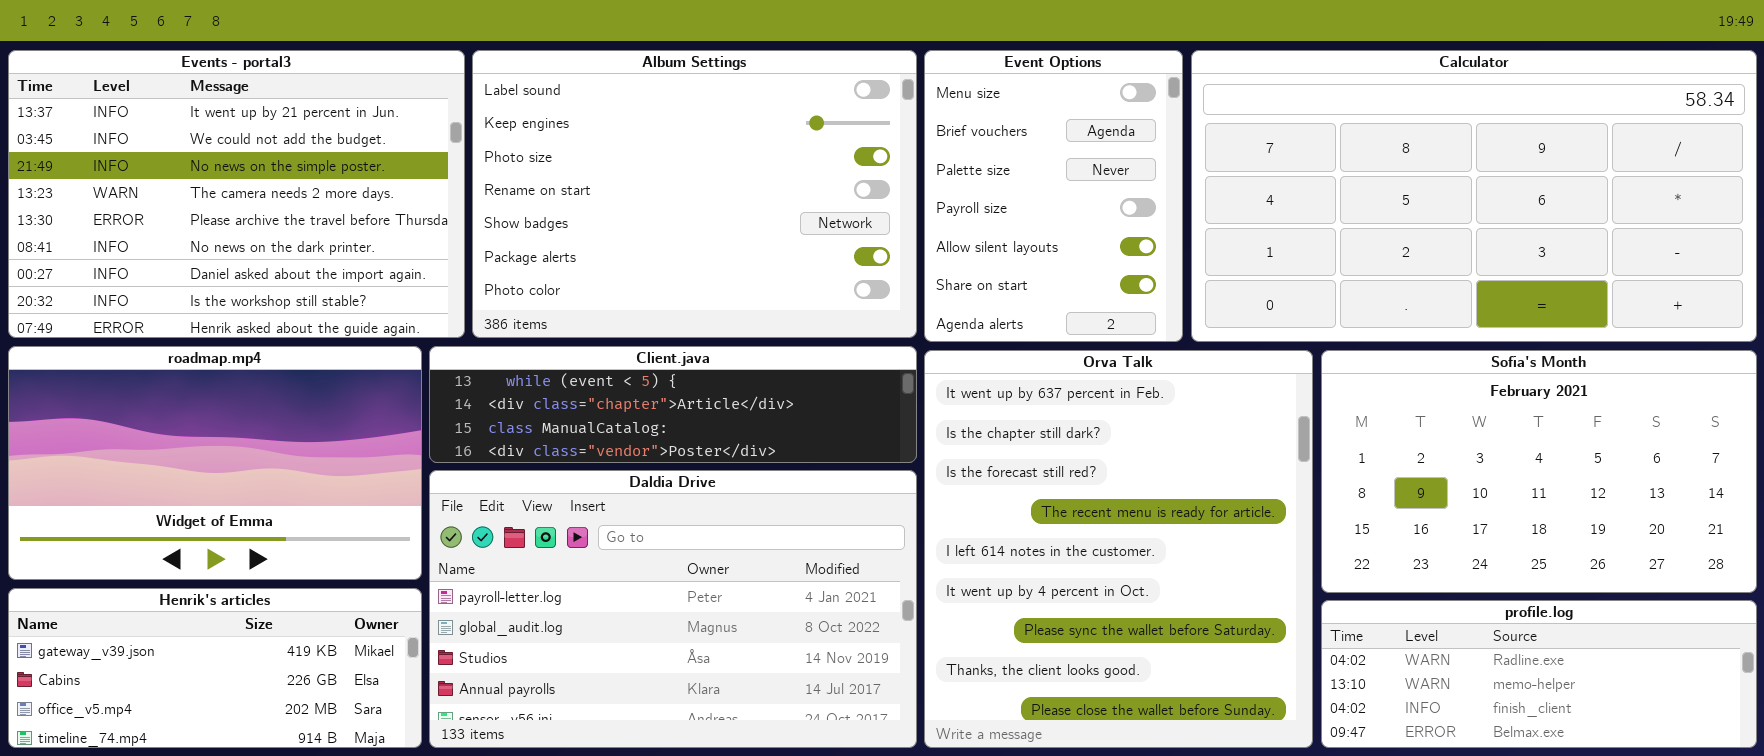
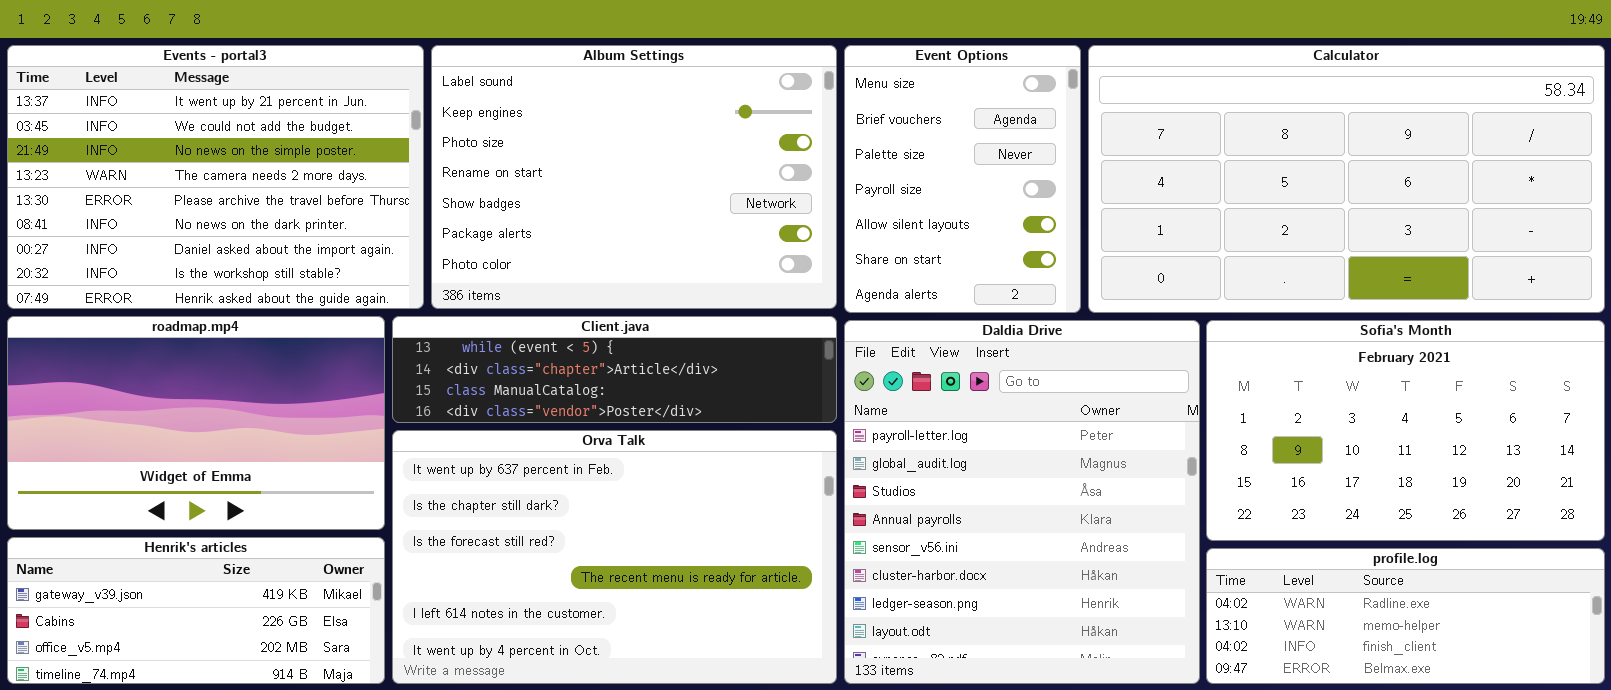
Orva Talk: [924,350,1313,748] -> [392,430,837,684], moved, resized
Daldia Drive: [429,470,917,748] -> [844,320,1200,684], moved, resized

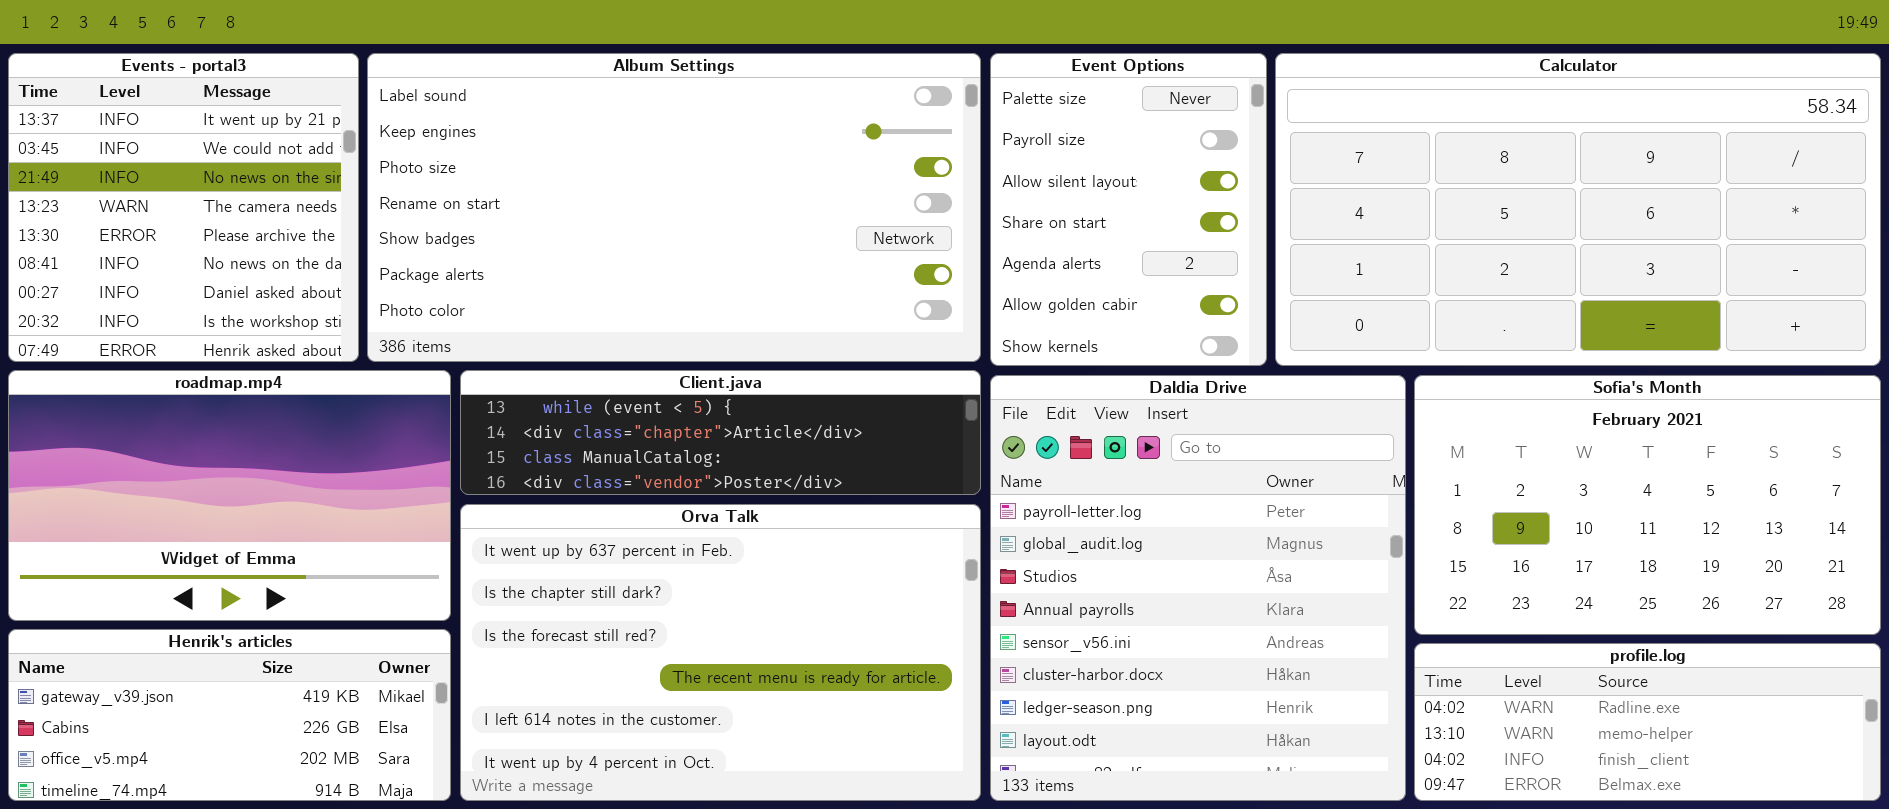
Events - portal3: [7,45,424,309] -> [8,53,359,362], resized
Album Settings: [431,45,837,309] -> [367,53,981,362], resized
Event Options: [844,45,1081,313] -> [990,53,1267,366], scrolled down 2 rows

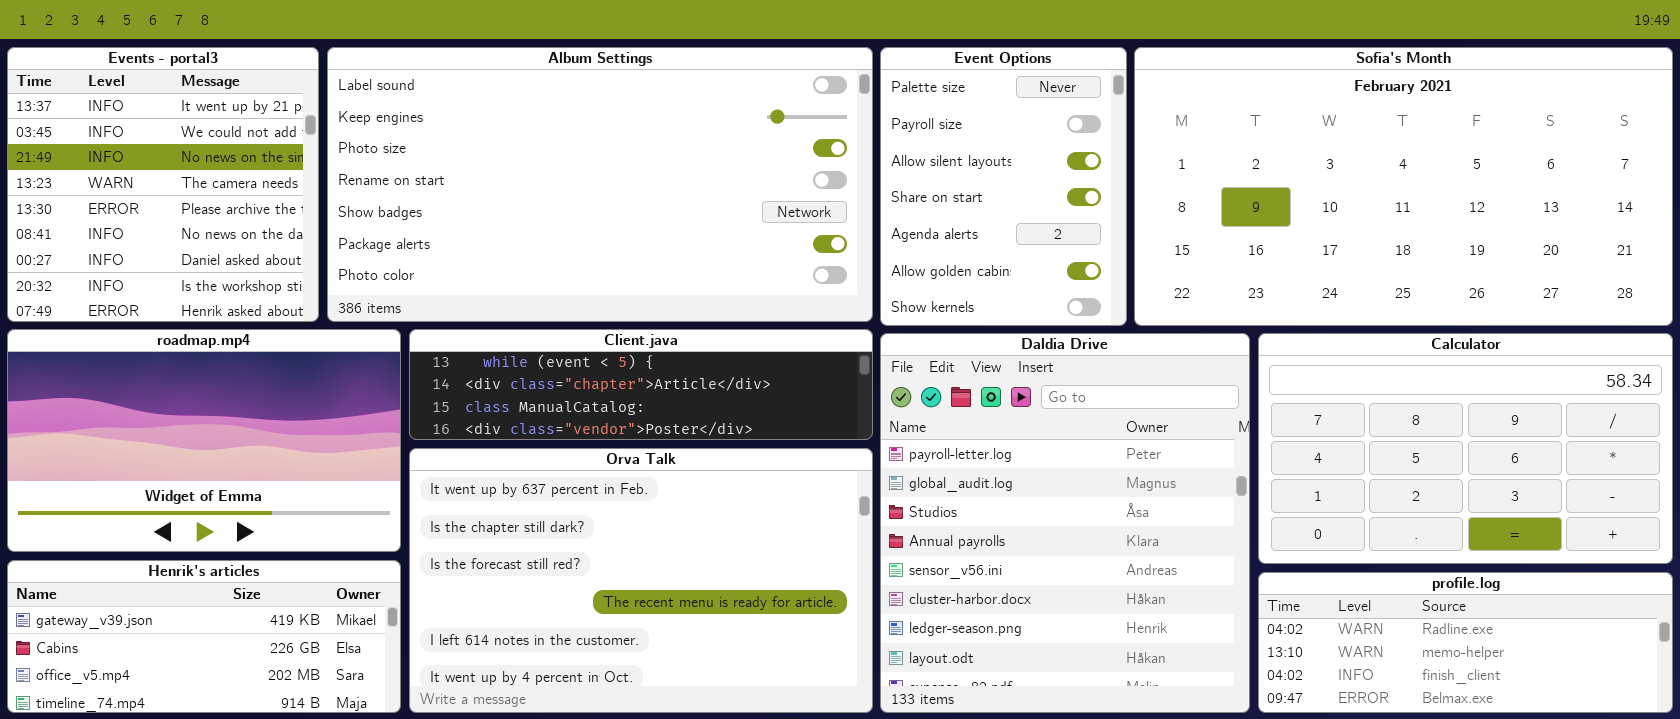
Calculator: [1275,53,1881,366] -> [1258,333,1673,564], moved, resized
Sofia's Month: [1414,375,1881,635] -> [1134,47,1673,326], moved, resized

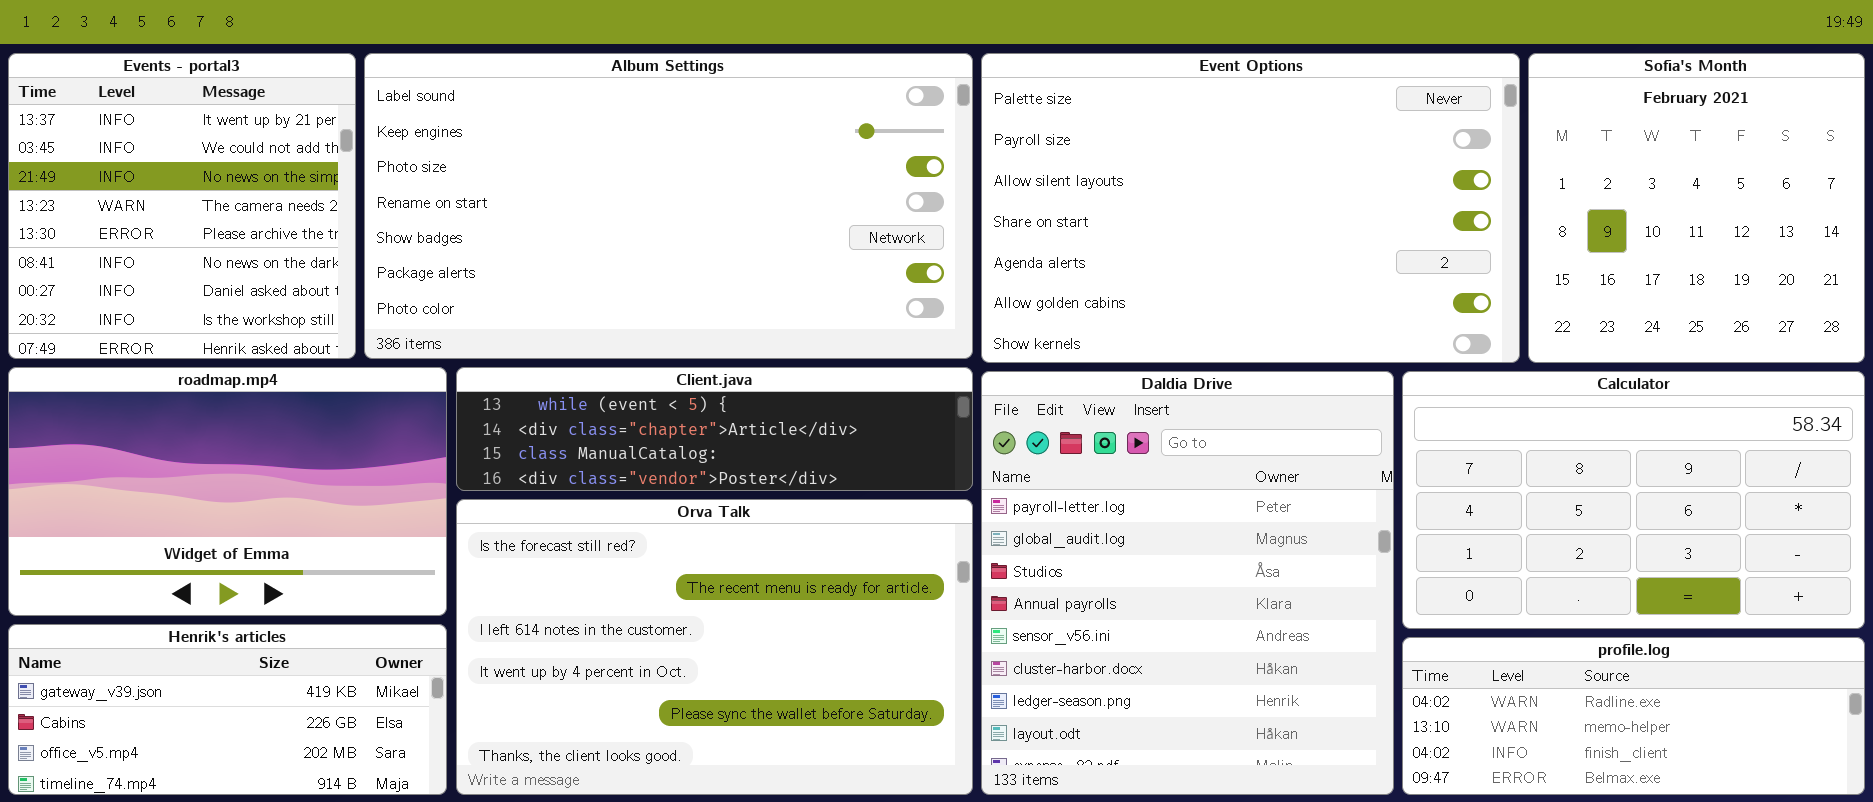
Event Options: [880,47,1127,326] -> [981,53,1520,363], resized
Sofia's Month: [1134,47,1673,326] -> [1528,53,1865,363], resized
Orva Talk: [409,448,873,713] -> [456,499,973,795], scrolled down 2 rows

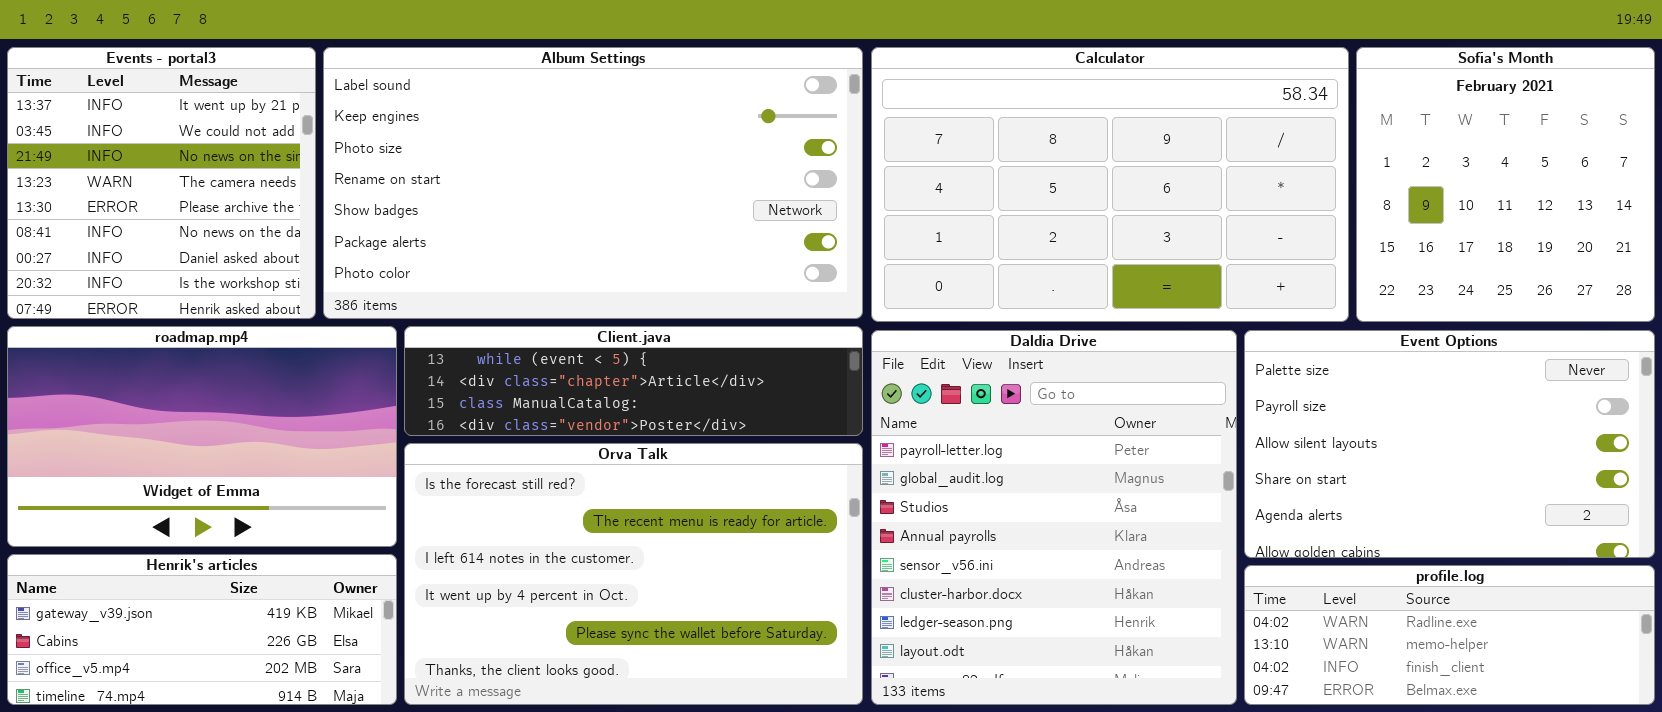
Event Options: [981,53,1520,363] -> [1244,330,1655,558], moved, resized
Calculator: [1402,371,1865,629] -> [871,47,1349,322], moved, resized

